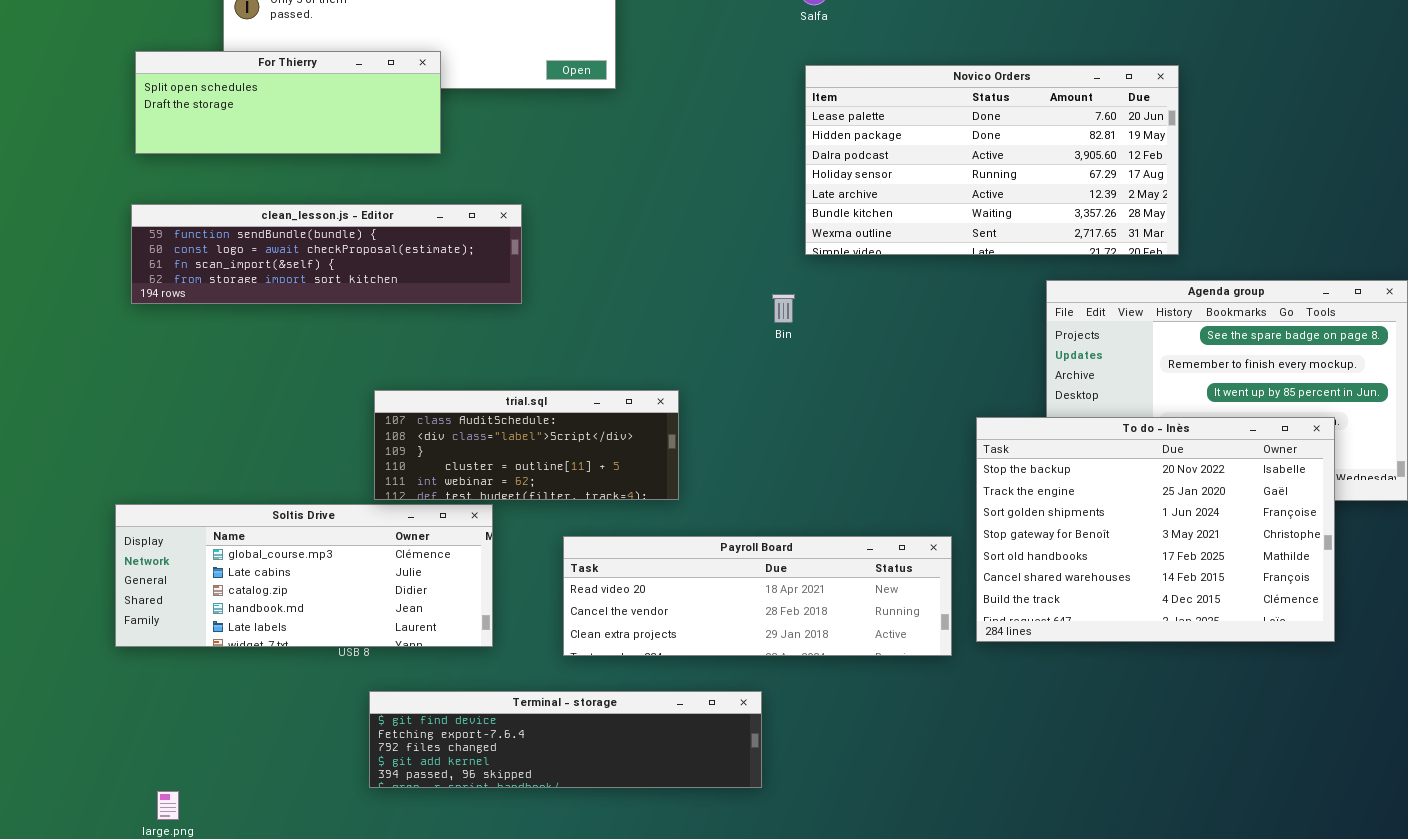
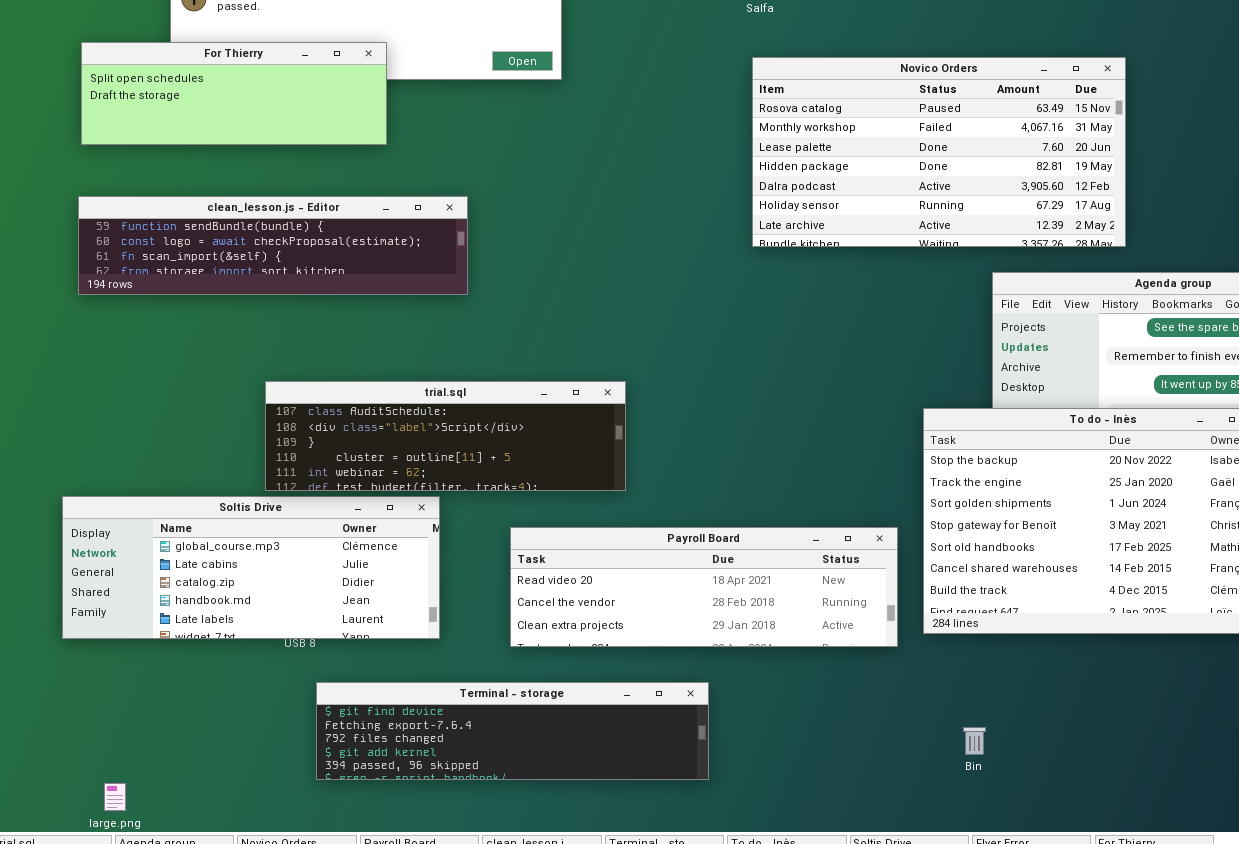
Novico Orders: [805,65,1179,255] -> [752,57,1126,247], scrolled up 2 rows
Bin: [772,294,795,323] -> [963,727,986,755], moved
trial.sql: [374,390,679,500] -> [265,381,626,491], resized

